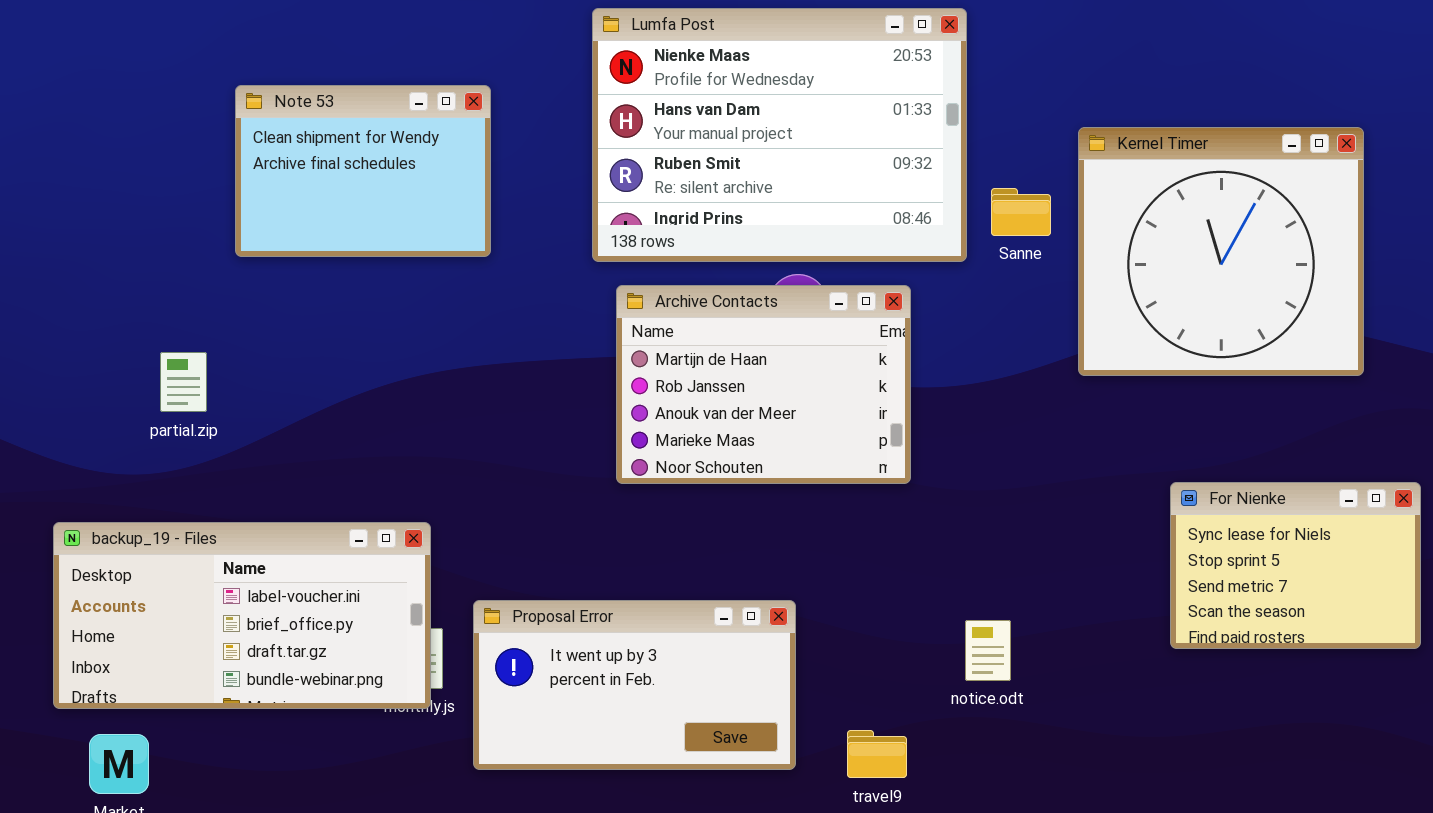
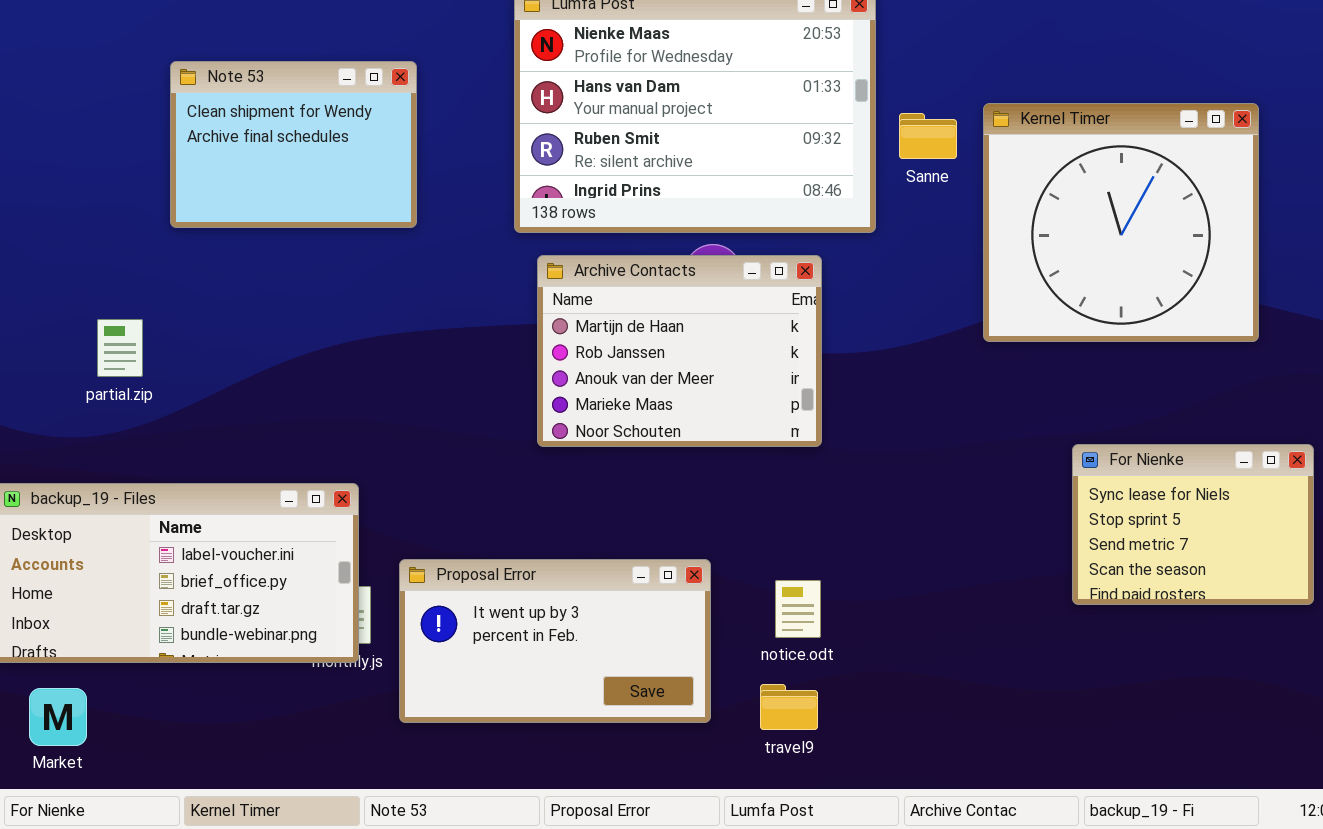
Sanne: [991,188,1051,236] -> [899,113,957,159], moved
notice.odt: [965,620,1011,681] -> [775,580,821,638], moved

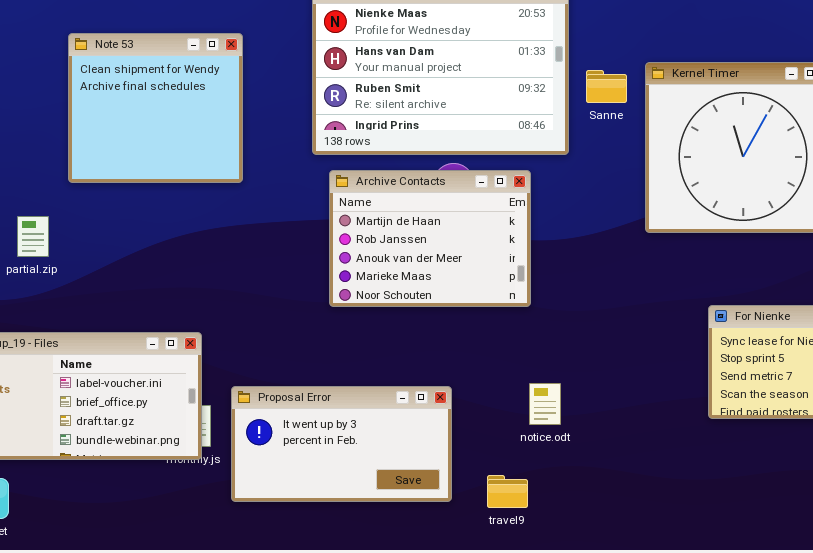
Note 53: [170,61,417,228] -> [68,33,243,183], resized
notice.odt: [775,580,821,638] -> [529,383,561,425], moved

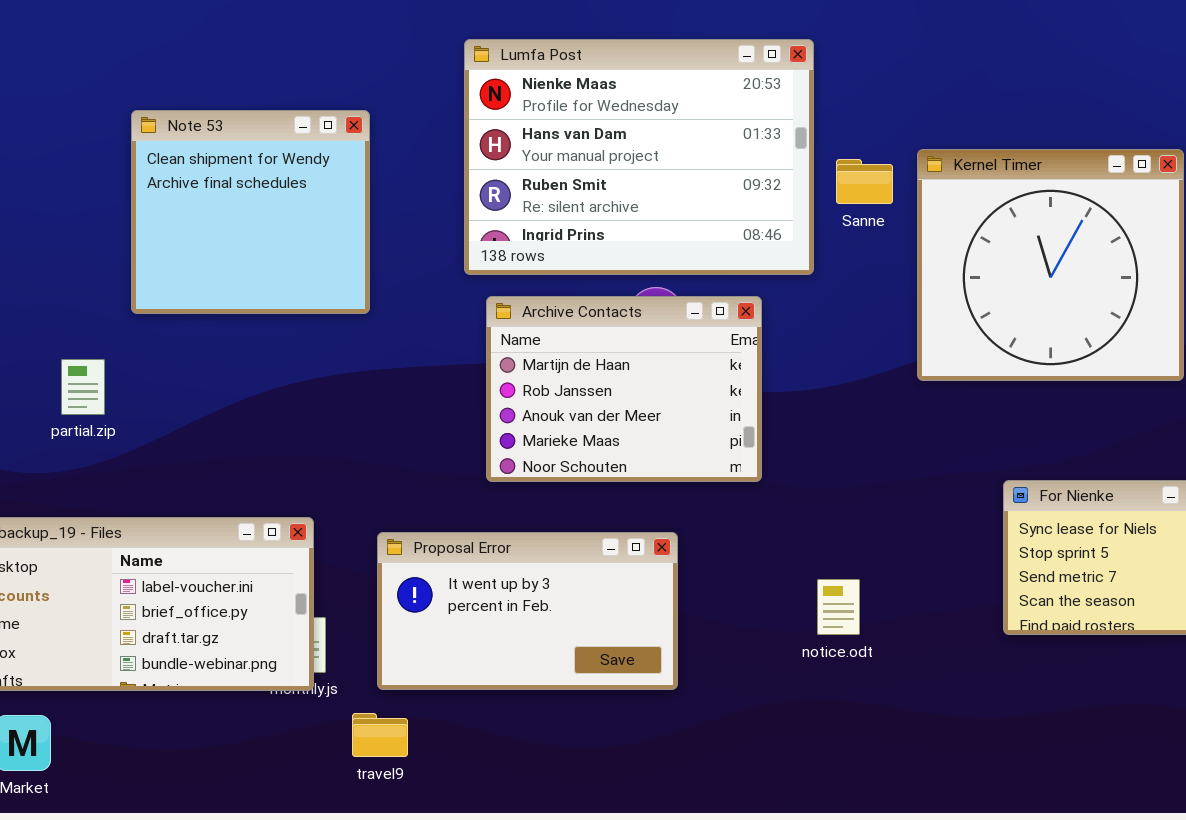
notice.odt: [529,383,561,425] -> [817,579,860,635], moved
Proposal Error: [231,386,452,502] -> [377,532,678,690], moved
travel9: [487,475,528,508] -> [352,713,408,757], moved

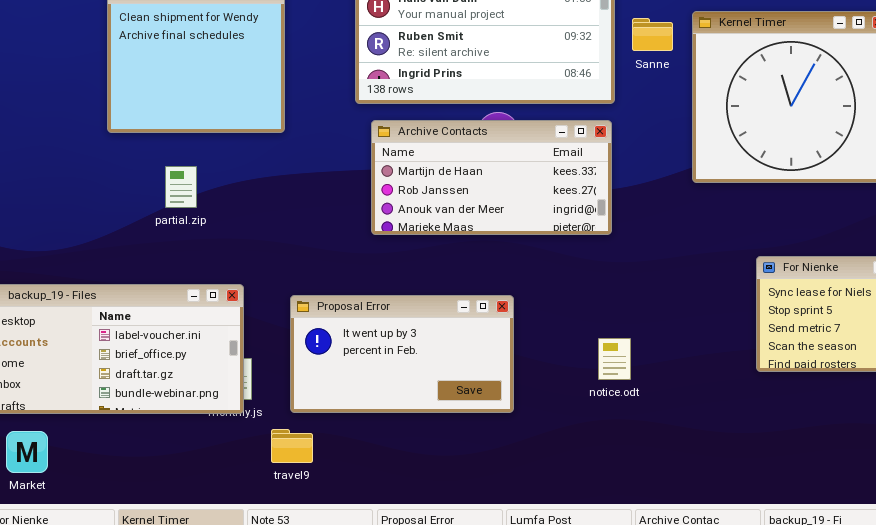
Archive Contacts: [486,296,762,482] -> [371,120,612,235], resized
partial.zip: [61,359,105,415] -> [165,166,197,208], moved
notice.odt: [817,579,860,635] -> [598,338,631,380], moved

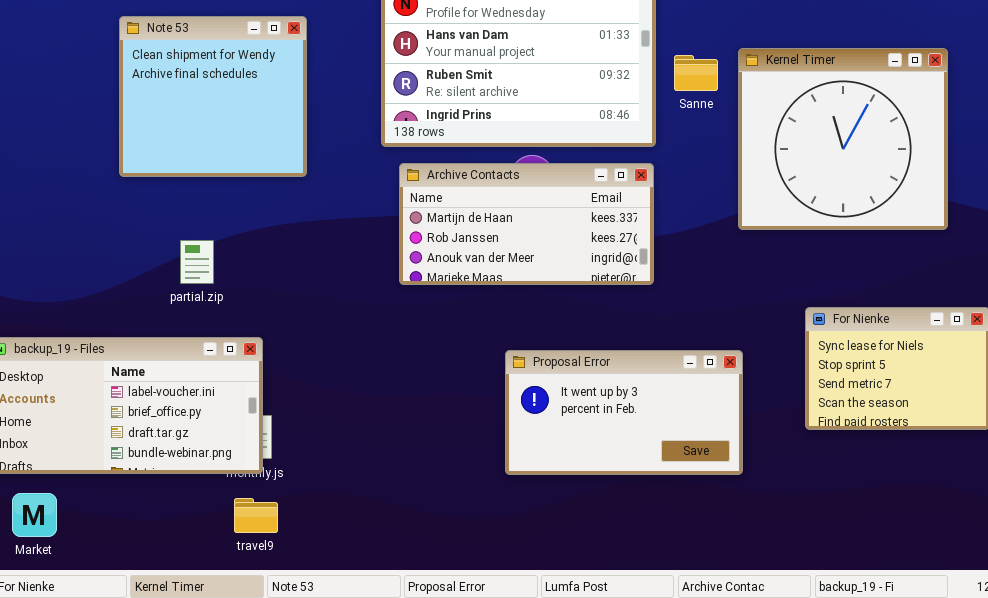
partial.zip: [165,166,197,208] -> [180,240,214,284], moved
Proposal Error: [290,295,514,413] -> [505,350,743,475], moved
travel9: [271,429,313,463] -> [234,498,278,533], moved

